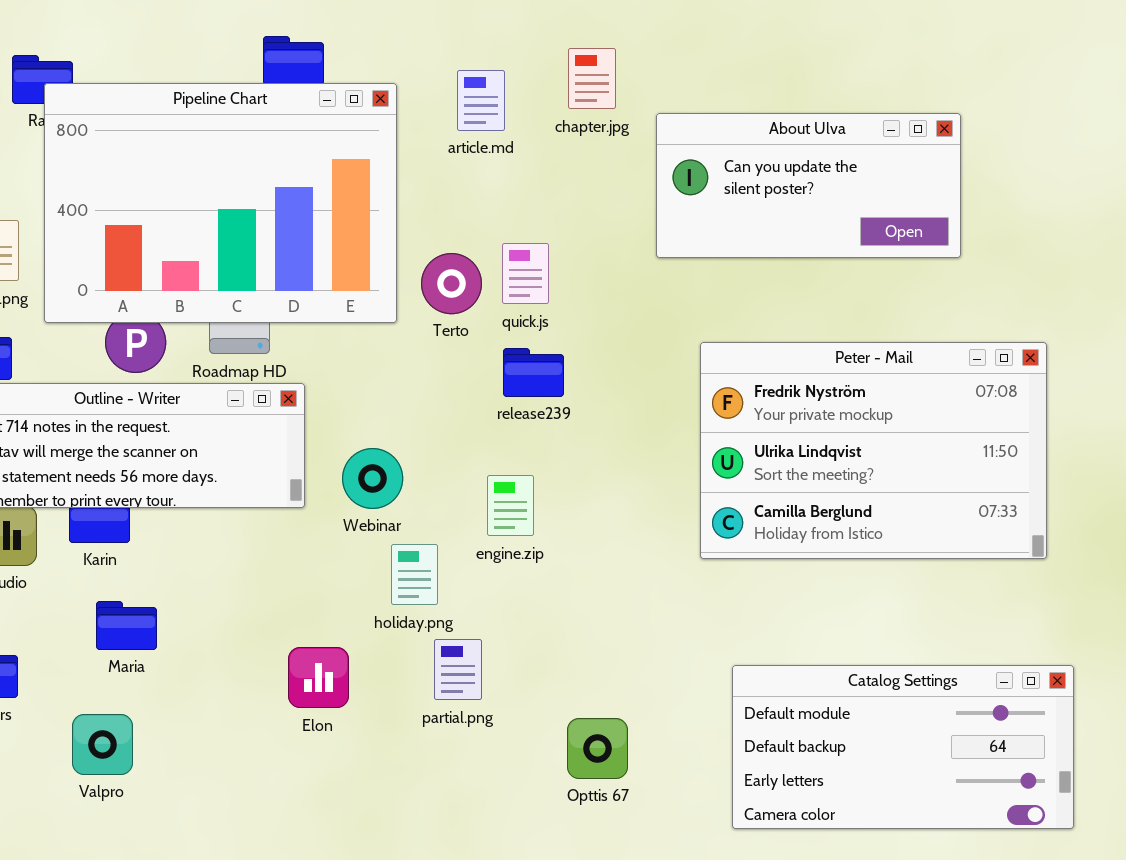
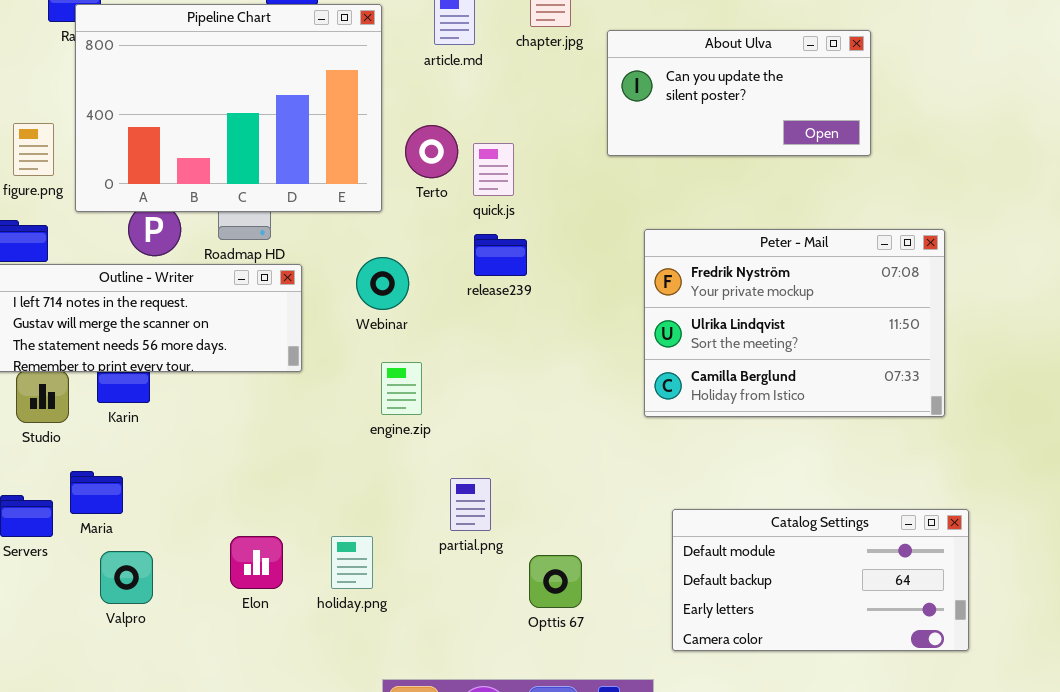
Terto: [421,253,482,314] -> [405,125,458,178], moved
Webinar: [342,448,403,509] -> [356,257,409,310], moved
engine.zip: [487,475,534,536] -> [381,362,422,415], moved
holiday.png: [391,544,438,605] -> [331,536,373,589], moved
Maria: [96,601,157,650] -> [70,471,123,514], moved
partial.png: [434,639,482,700] -> [450,478,491,531], moved
Elon: [288,647,349,708] -> [230,536,283,589], moved

